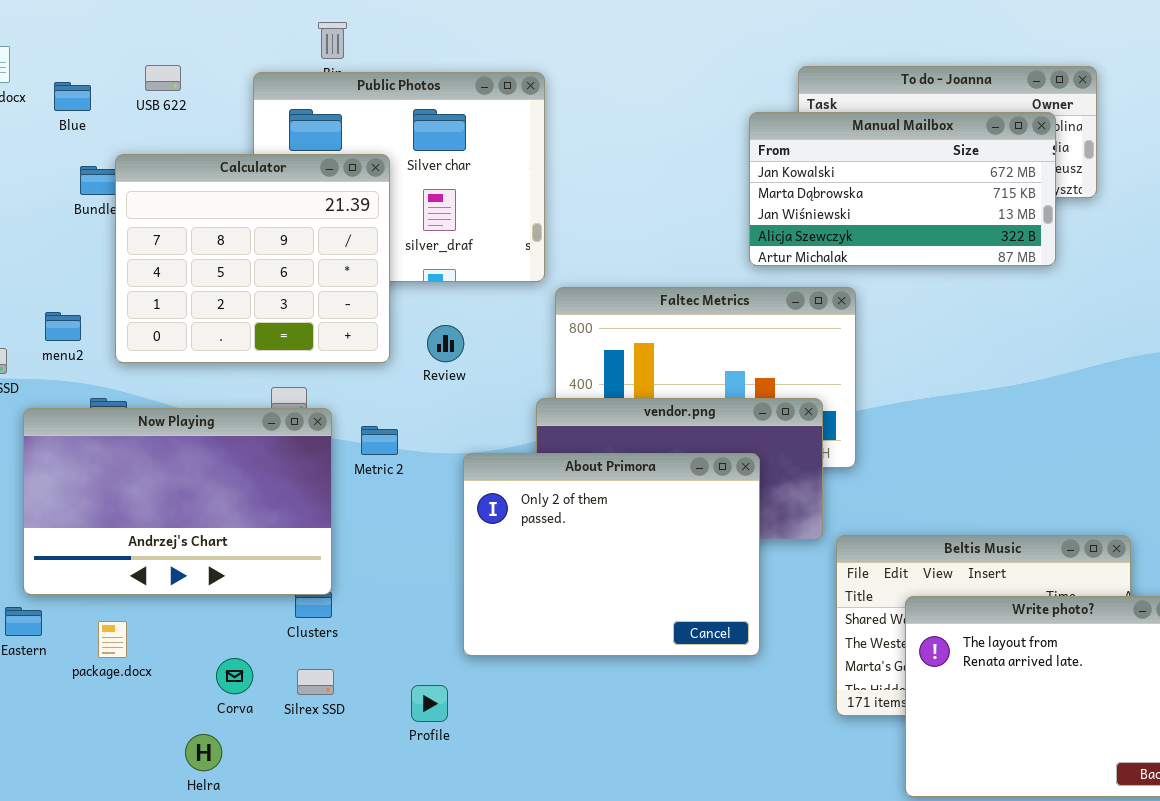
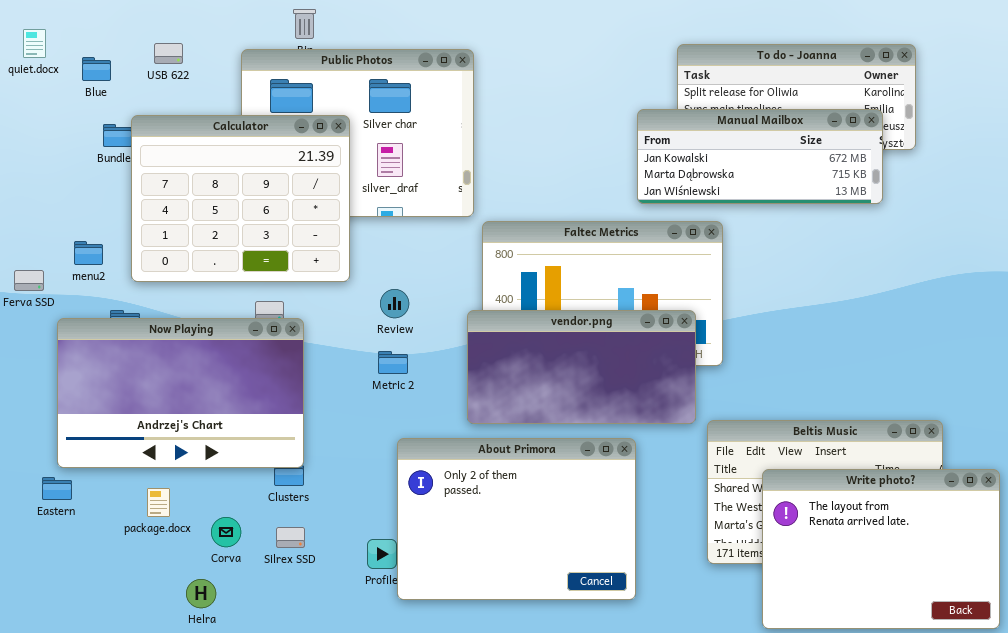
Manual Mailbox: [749,112,1056,266] -> [637,109,883,204], resized
Review: [427,325,464,362] -> [380,289,409,318], moved
Metric 2: [361,426,398,455] -> [378,351,408,374], moved
About Primora: [463,453,760,656] -> [397,438,636,600], moved
package.docx: [98,621,127,658] -> [147,488,170,517], moved

